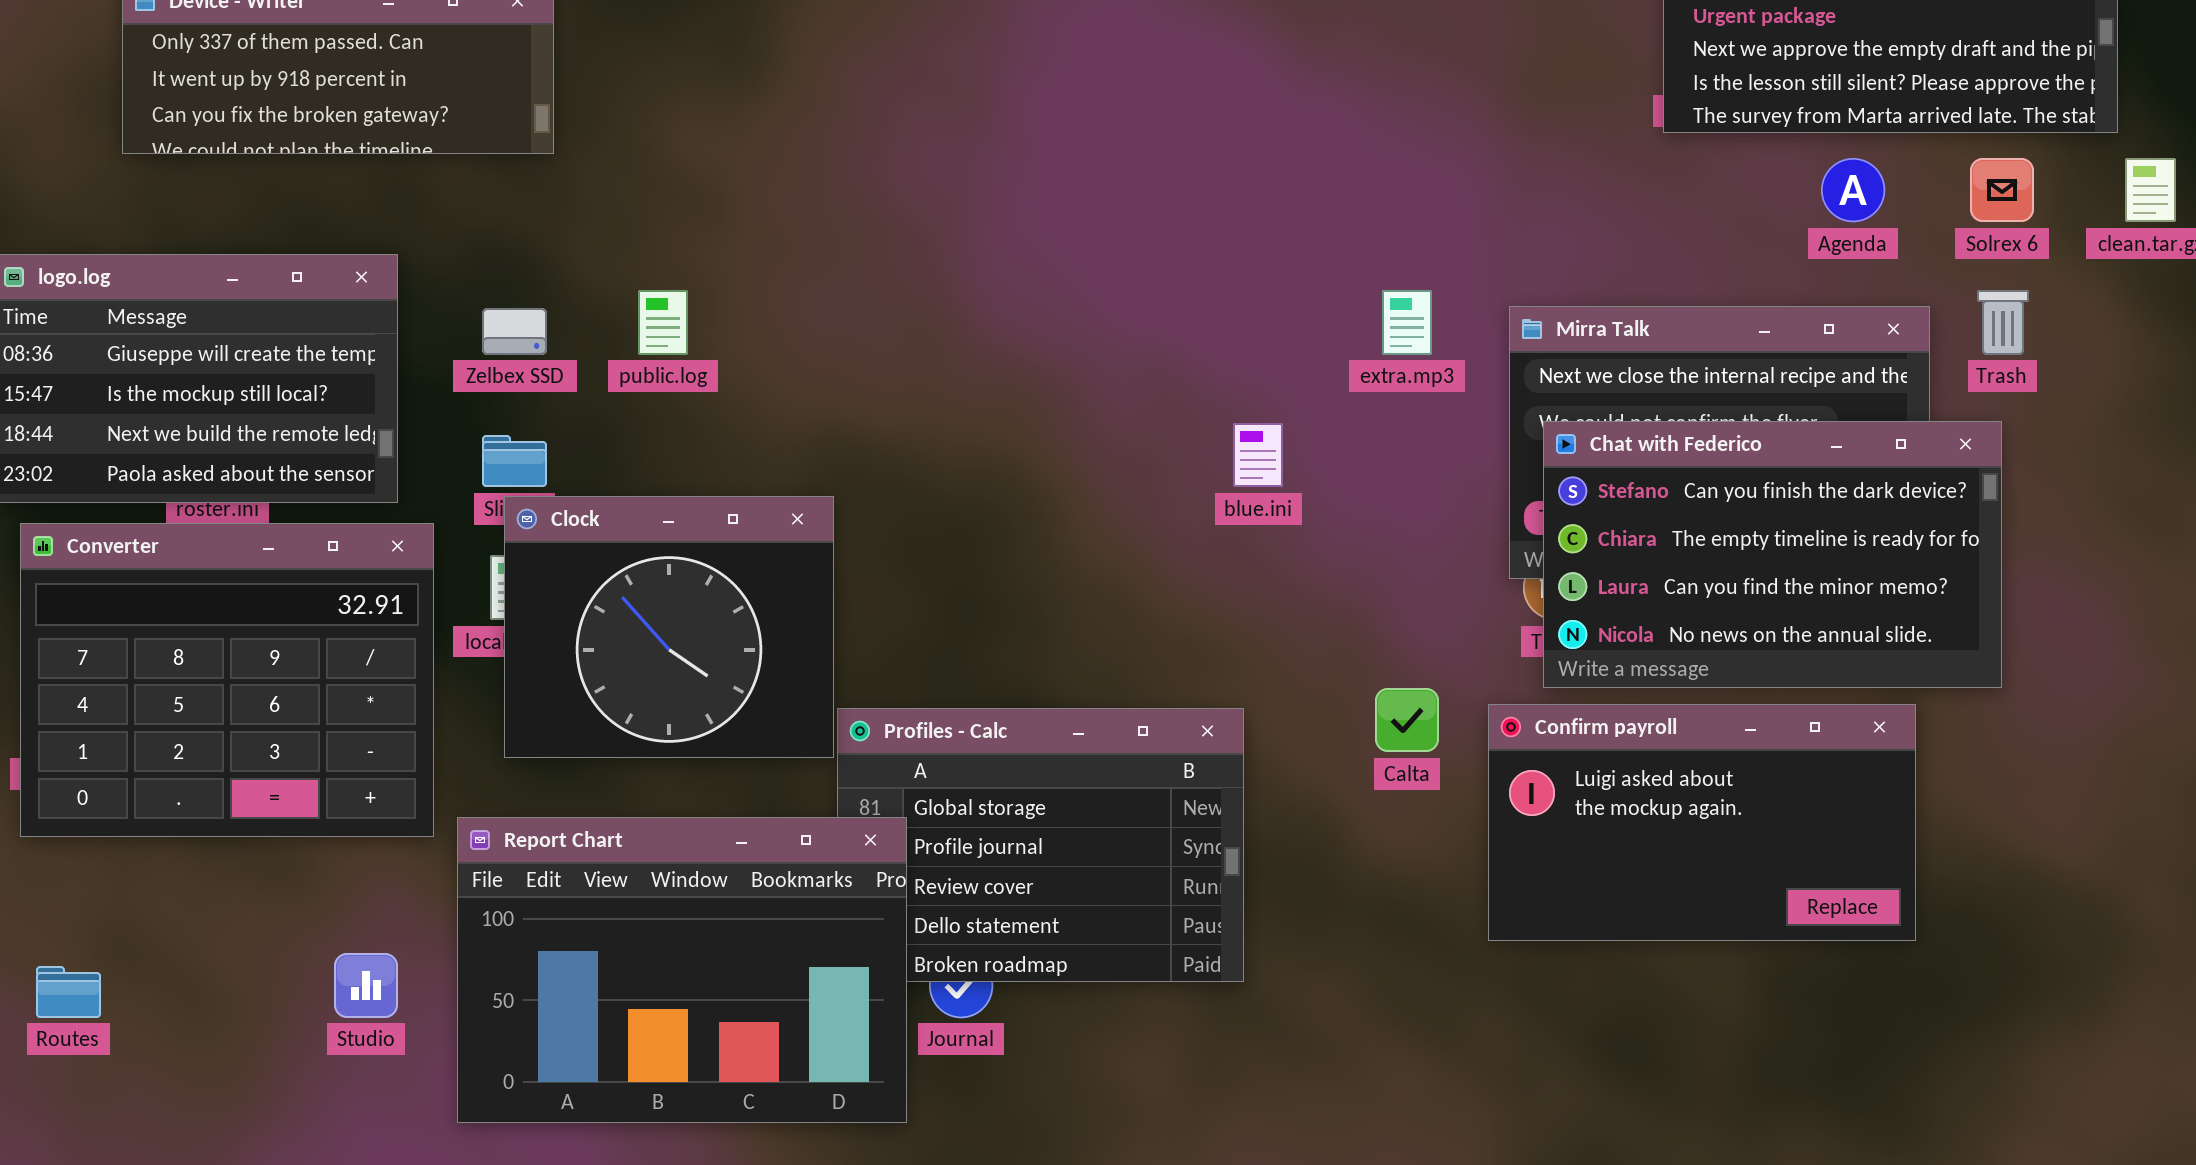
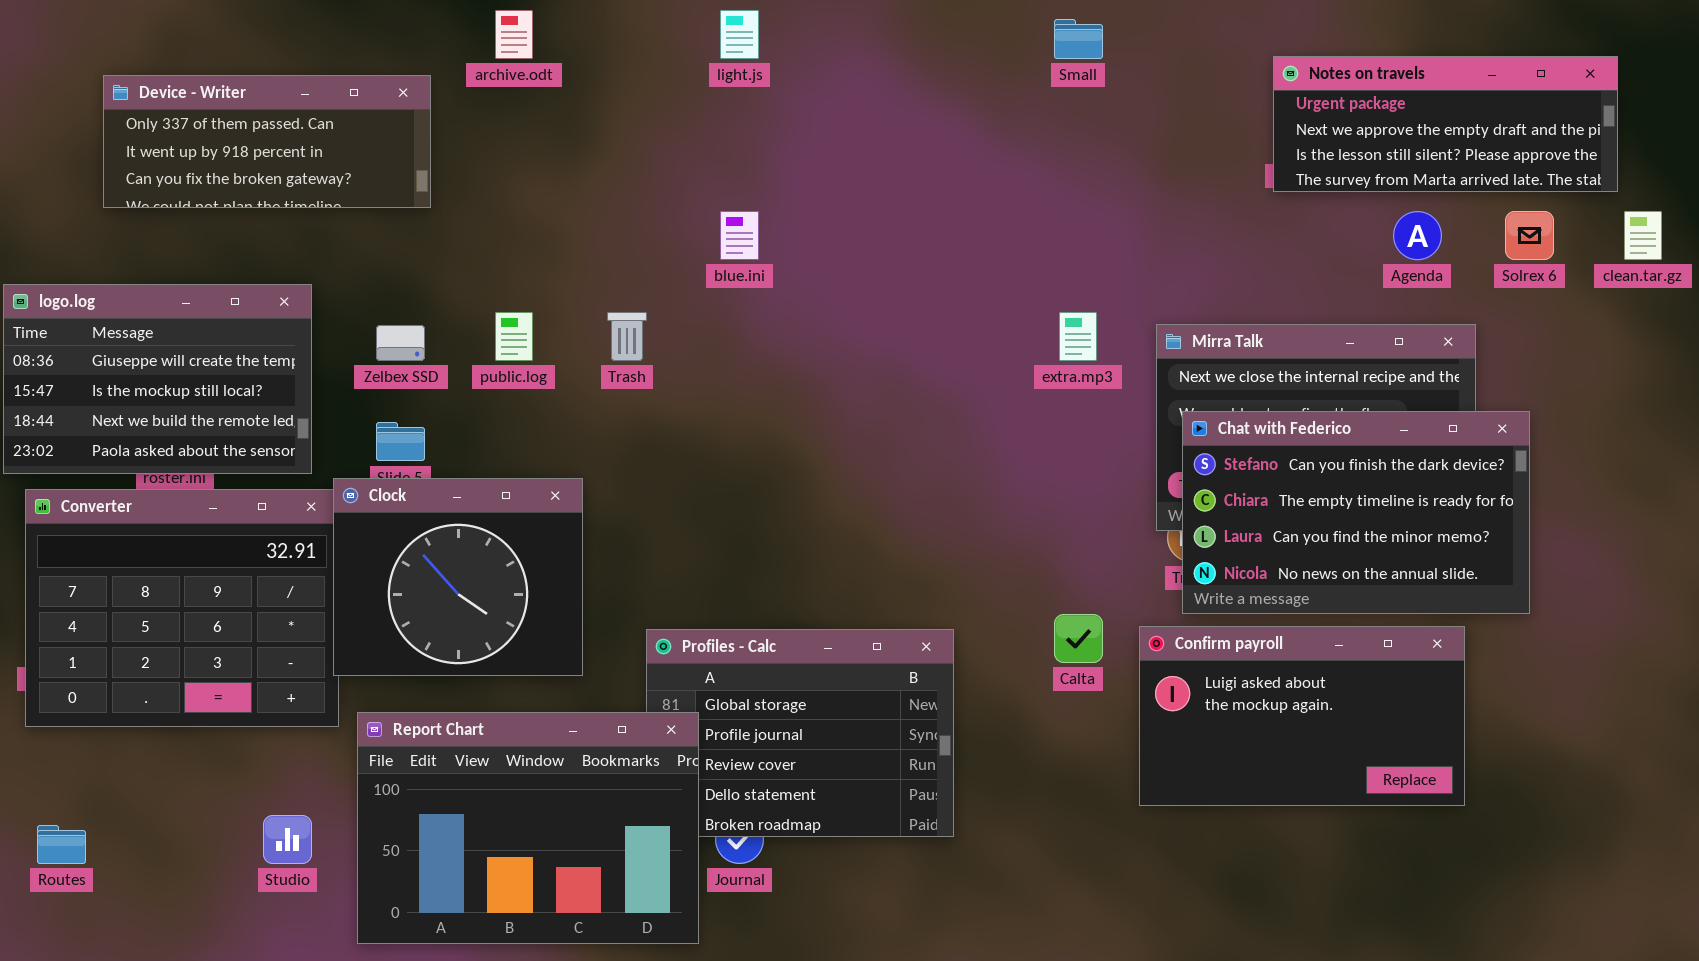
Trash: [1977,290,2029,355] -> [607,312,647,361], moved
blue.ini: [1233,423,1283,487] -> [720,211,759,260], moved
Clock: [504,496,834,758] -> [333,478,583,676], moved

